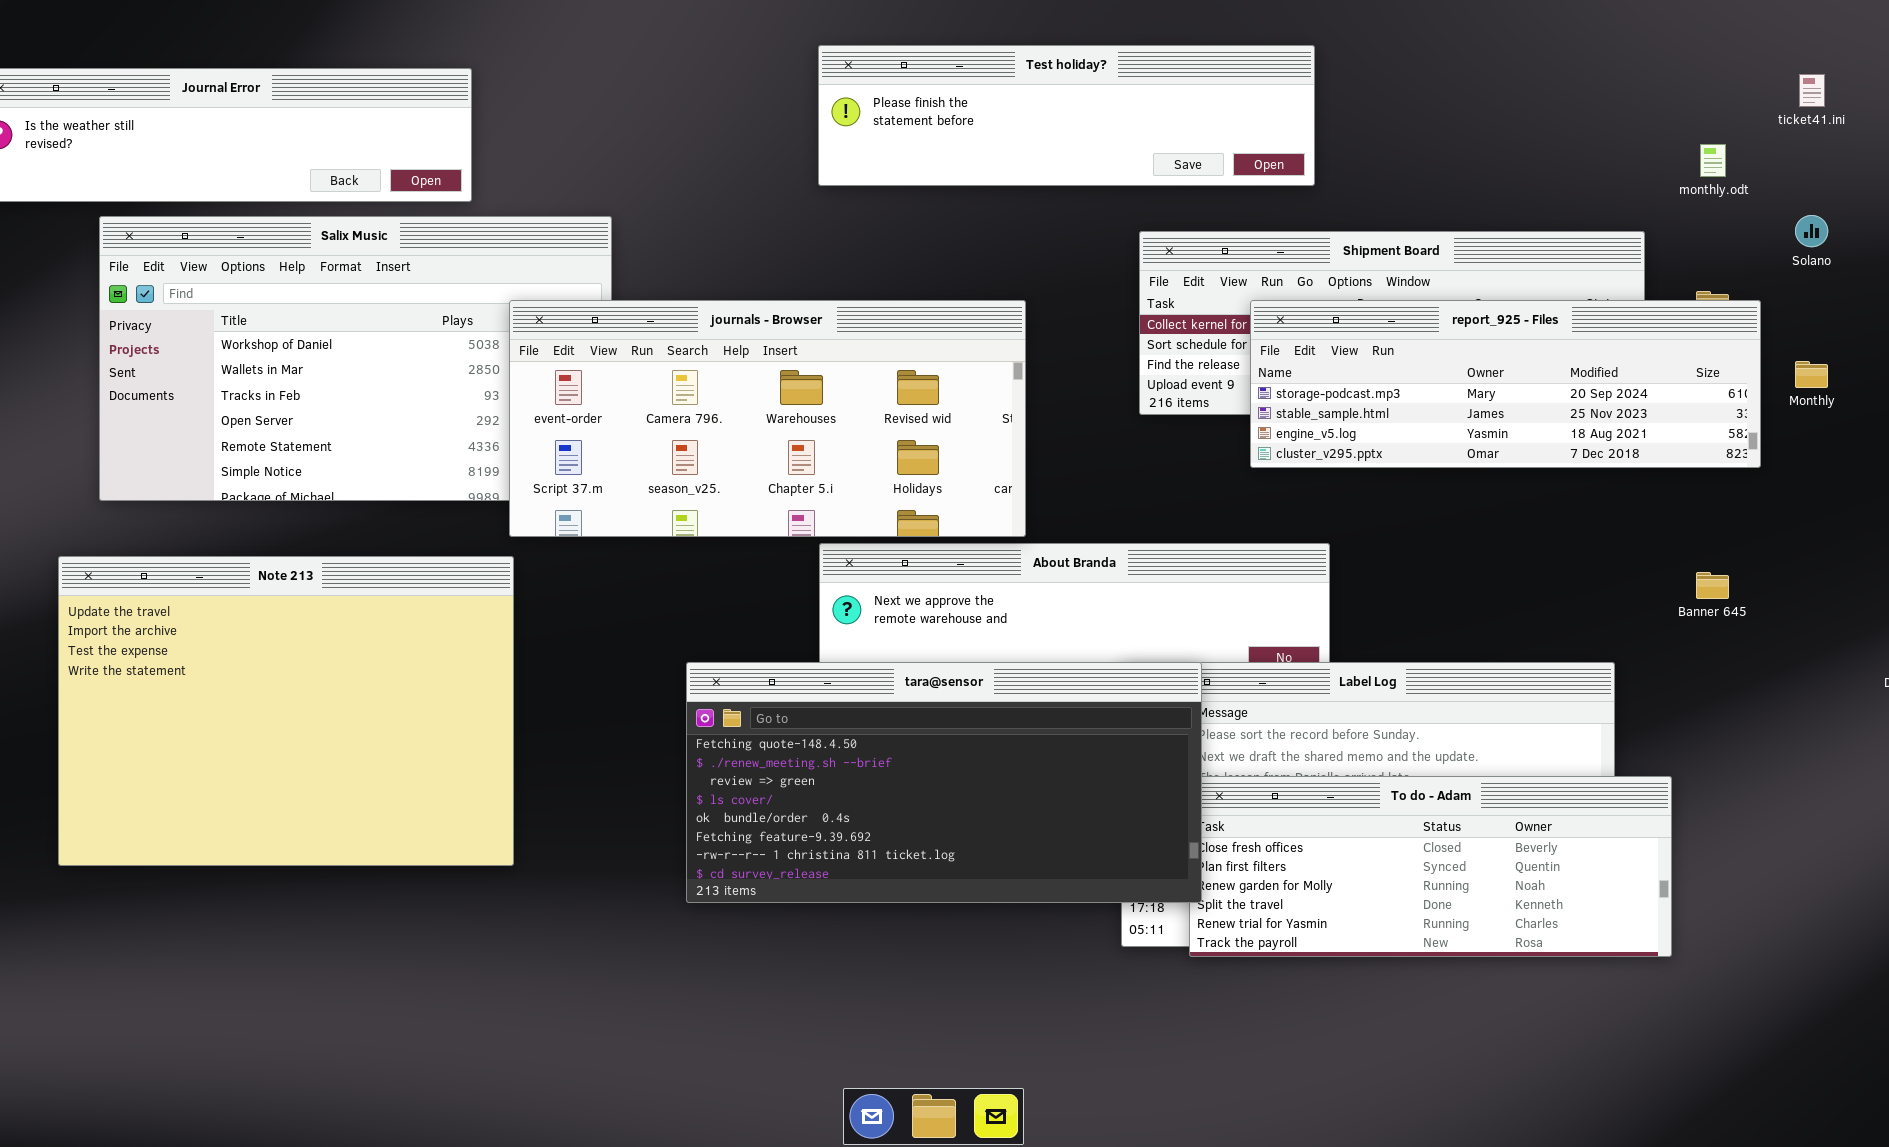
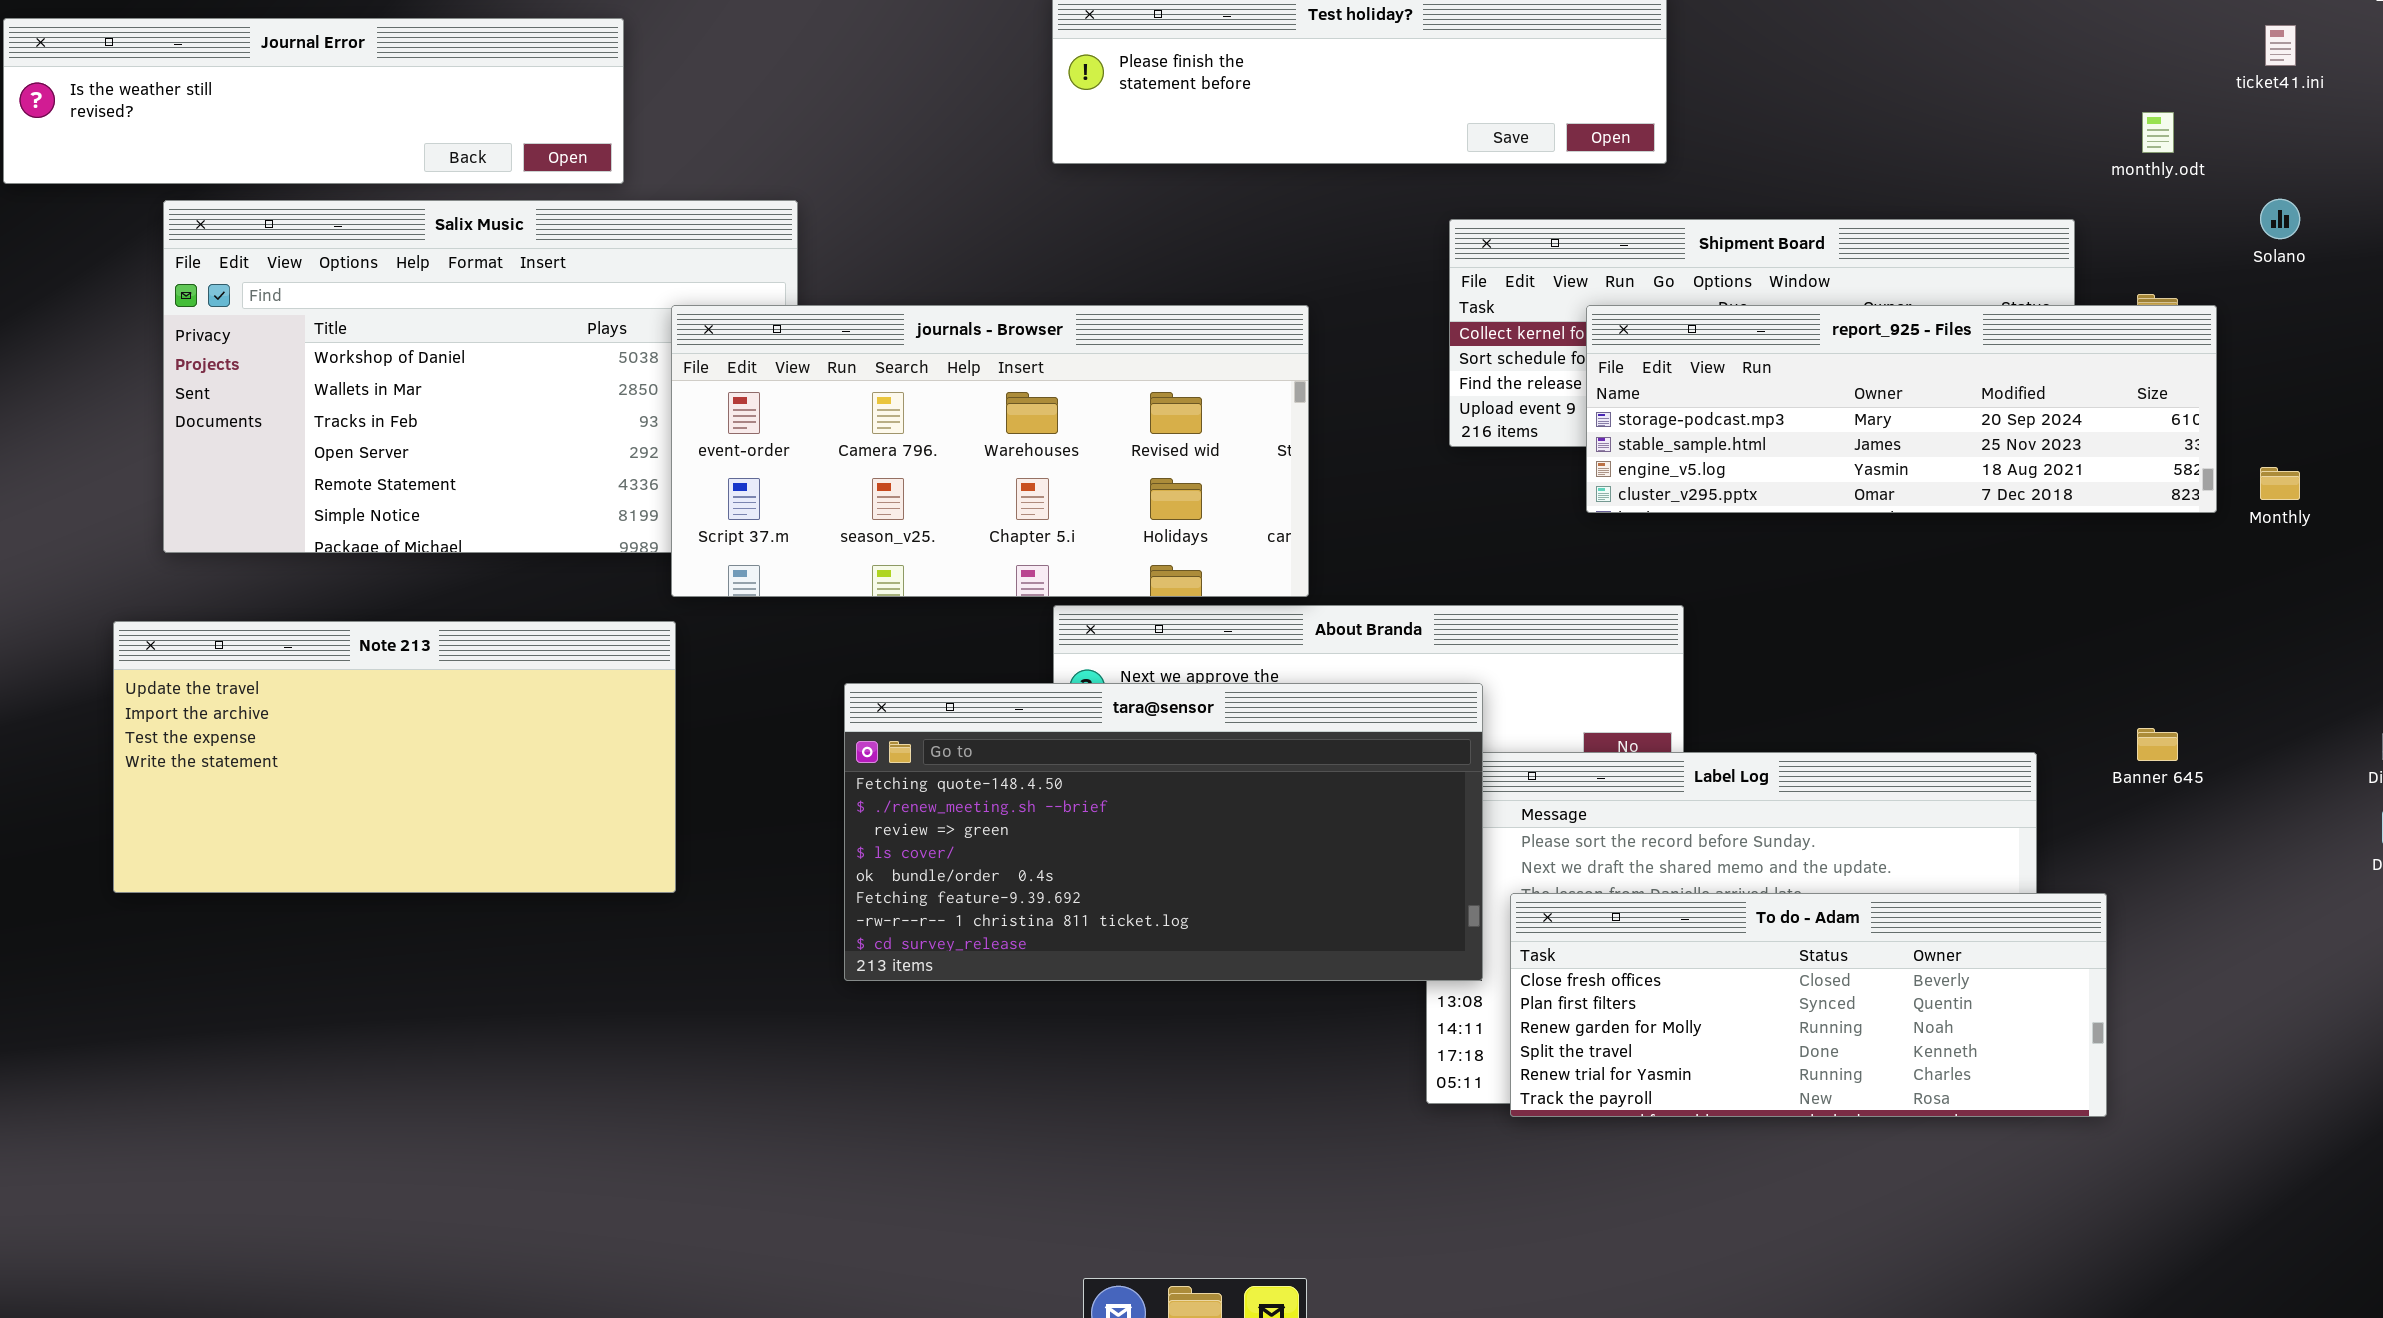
Monthly: [1795,361,1828,388] -> [2260,467,2300,500], moved
Note 213: [58,556,514,866] -> [113,621,676,893], resized
Banner 645: [1696,572,1729,599] -> [2137,728,2178,761], moved
tara@sensor: [686,662,1202,903] -> [844,683,1483,981], moved

